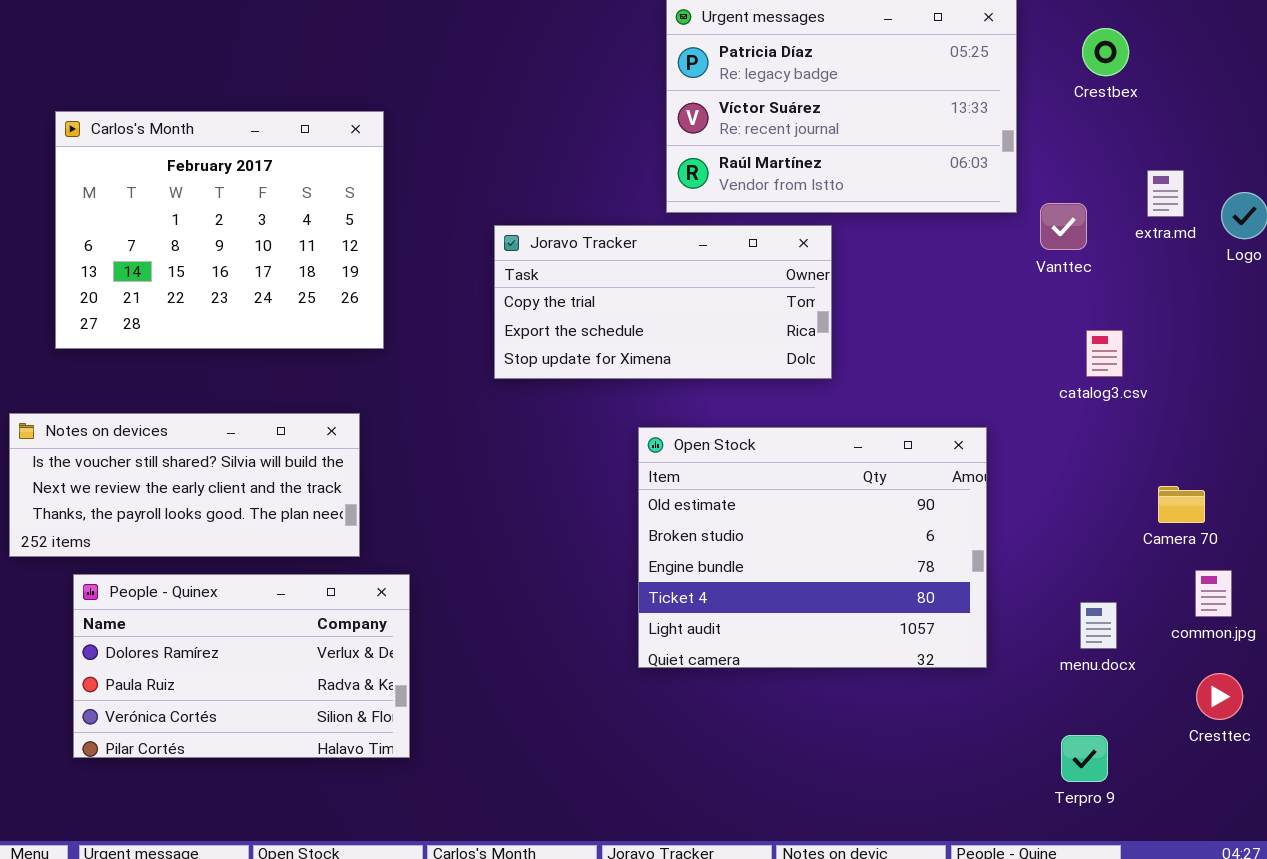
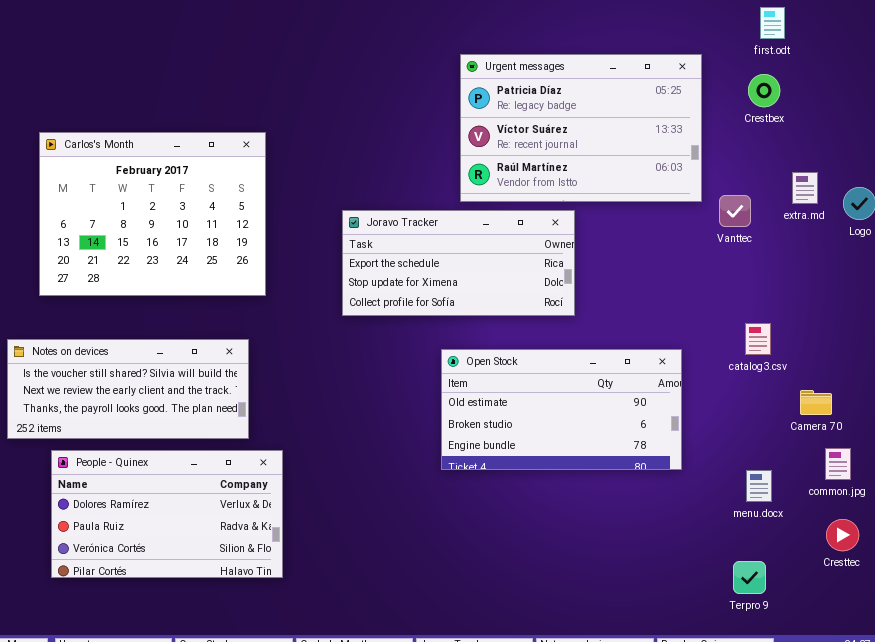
Joravo Tracker: [494,225,832,379] -> [342,210,575,316], scrolled down 1 row
catalog3.csv: [1086,330,1123,377] -> [745,323,771,355], moved
Open Stock: [638,427,987,668] -> [441,349,682,470], resized

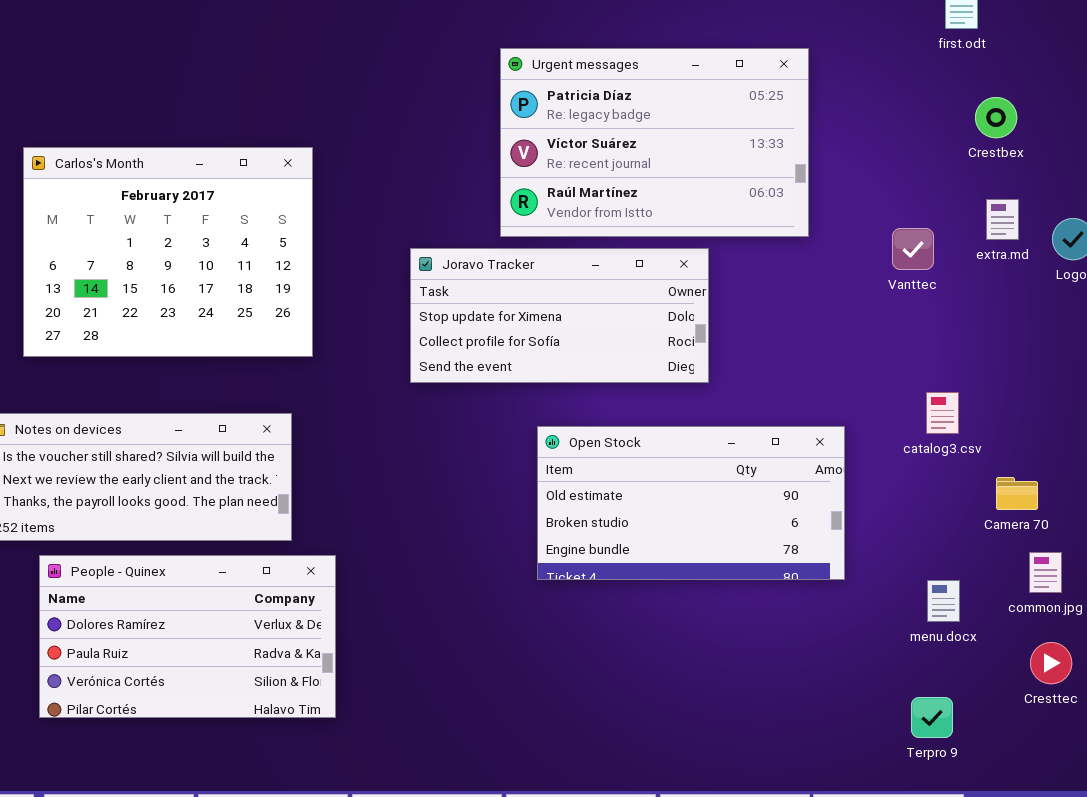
Urgent messages: [460,54,702,202] -> [500,48,809,237], moved
Crestbex: [748,74,780,107] -> [975,97,1017,138], moved
Joravo Tracker: [342,210,575,316] -> [410,248,709,383], scrolled down 1 row

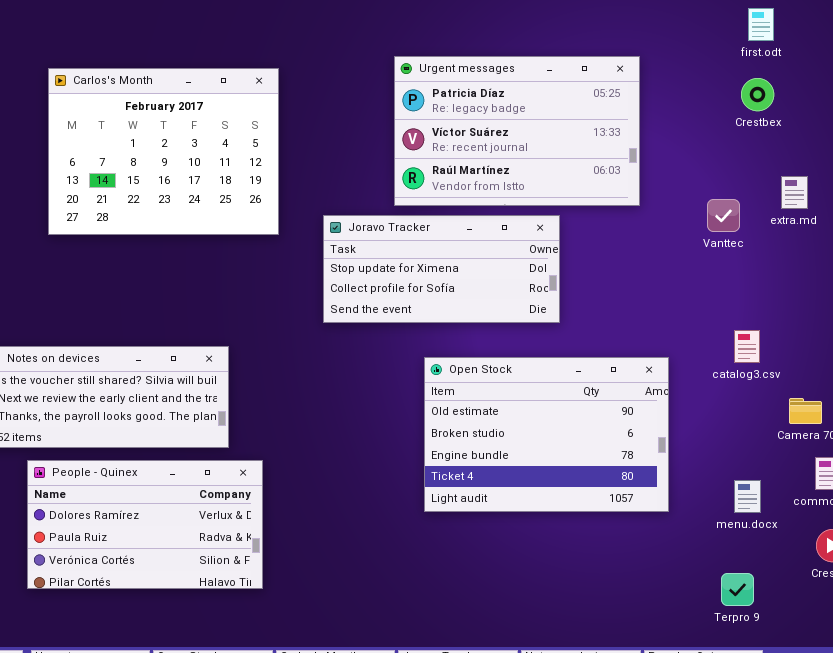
Crestbex: [975,97,1017,138] -> [741,78,774,111], moved
Carlos's Month: [23,147,313,357] -> [48,68,279,235], moved
Open Stock: [537,426,845,580] -> [424,357,669,512], resized

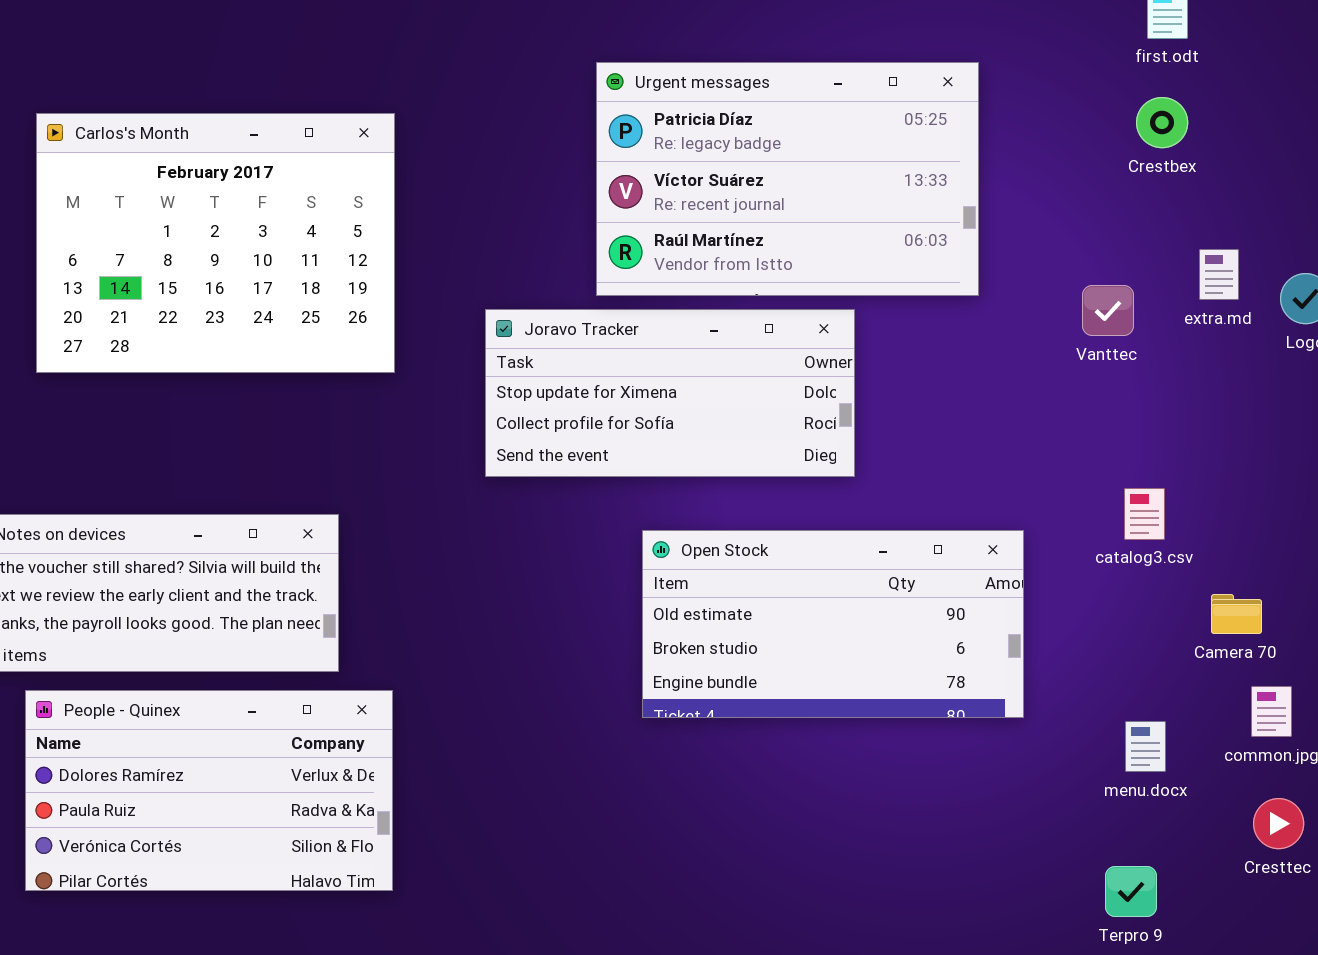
Carlos's Month: [48,68,279,235] -> [36,113,395,373], moved
Open Stock: [424,357,669,512] -> [642,530,1024,718], resized

